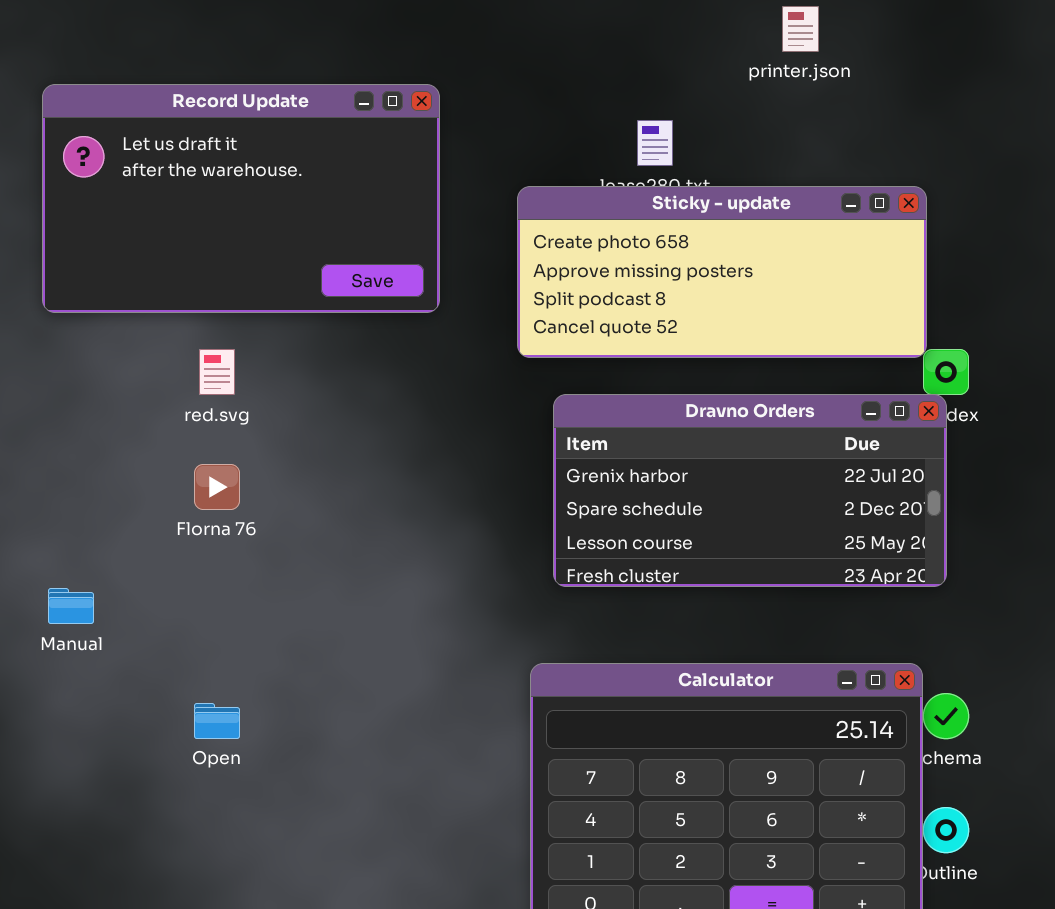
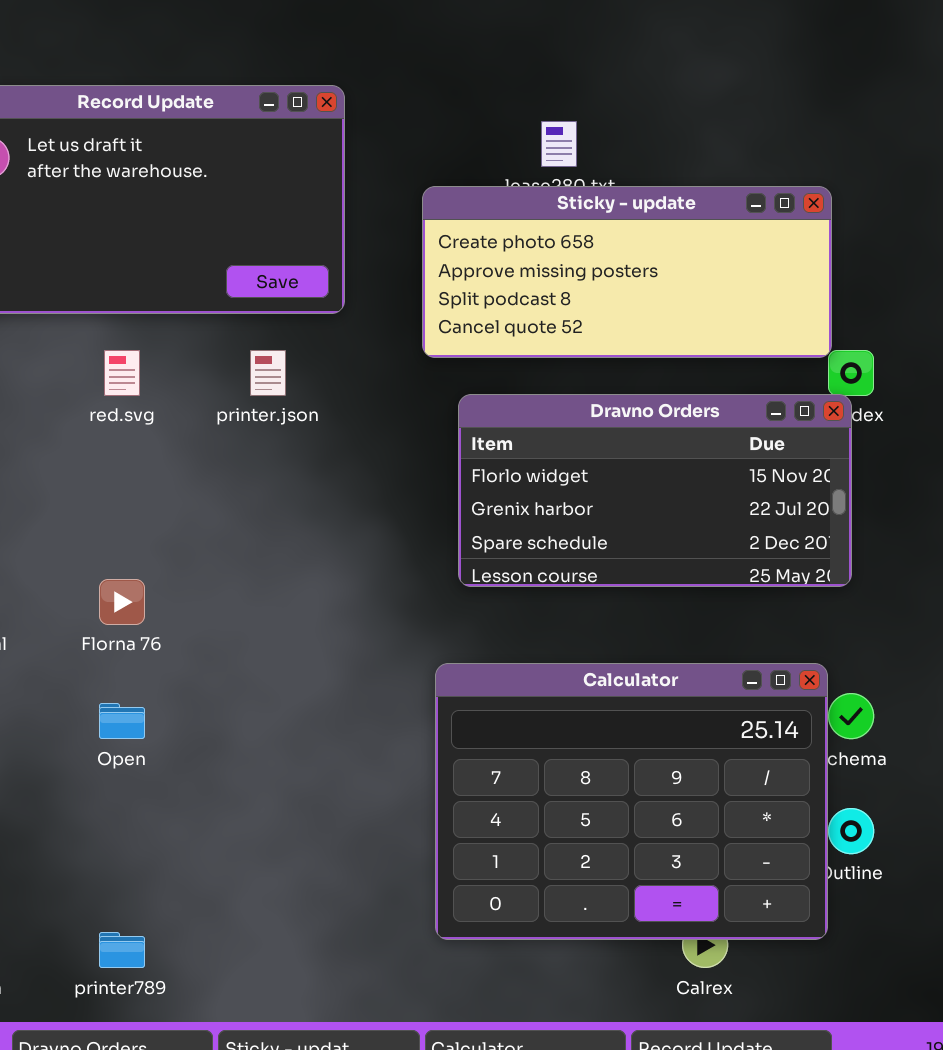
printer.json: [782,6,819,52] -> [250,350,286,396], moved
Dravno Orders: [553,394,947,587] -> [458,394,852,587], scrolled up 1 row
Florna 76: [194,464,240,510] -> [99,579,145,625], moved

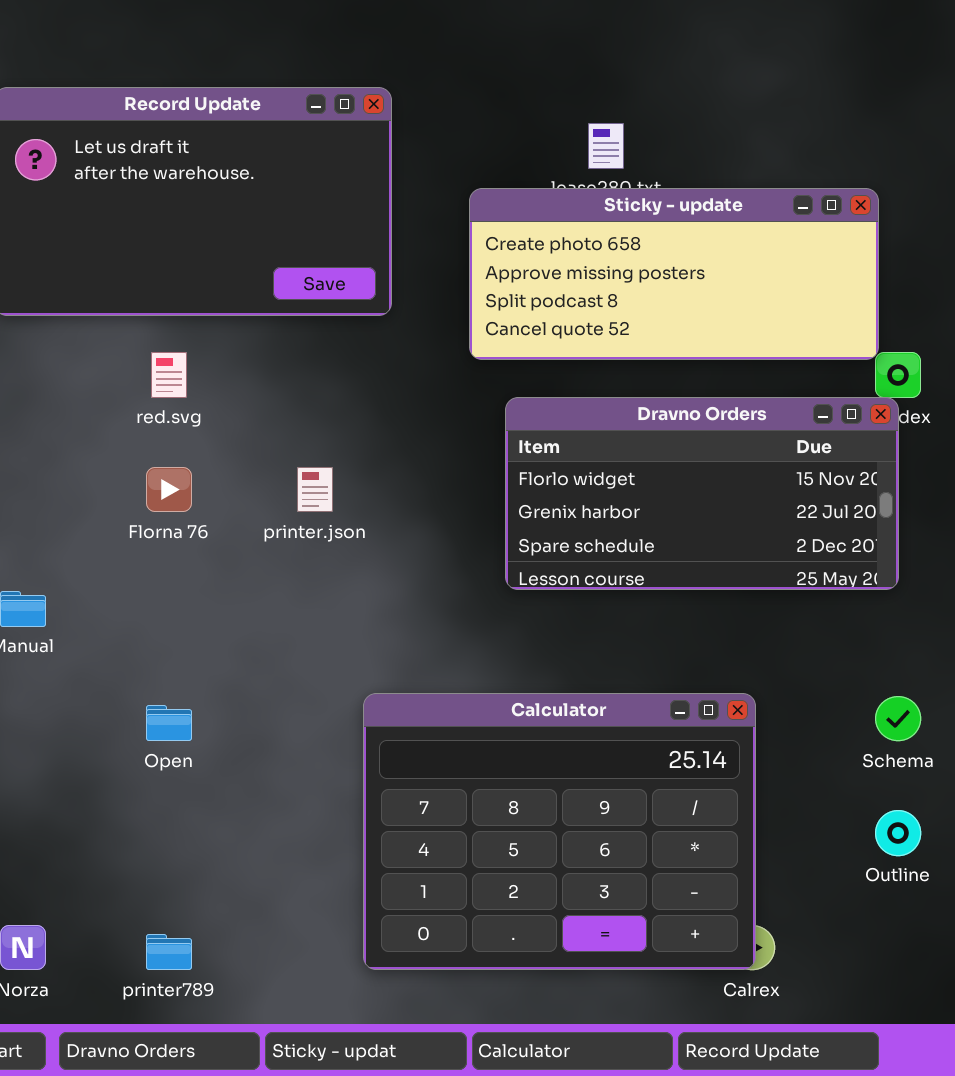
printer.json: [250,350,286,396] -> [297,467,333,512], moved
Florna 76: [99,579,145,625] -> [146,467,192,512], moved
Calculator: [435,663,828,940] -> [363,693,756,970], moved

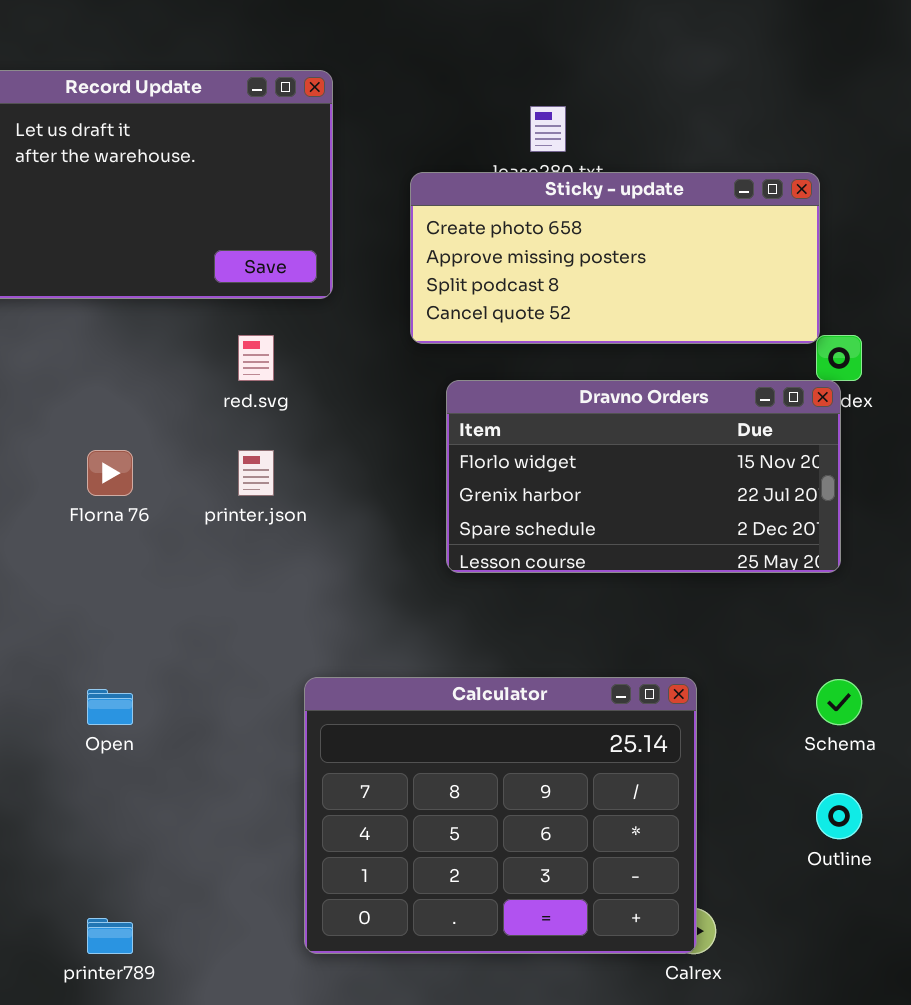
red.svg: [151,352,187,398] -> [238,335,274,381], moved

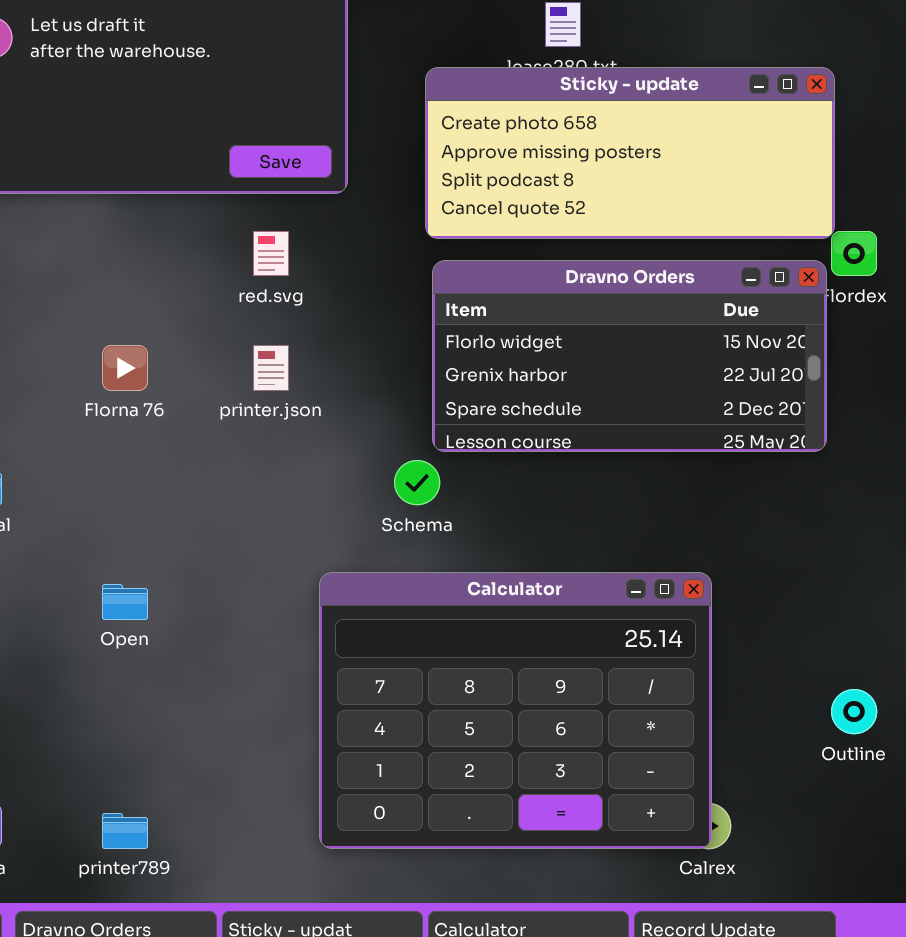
Dravno Orders: [446,380,841,573] -> [432,260,827,452], moved
Schema: [816,679,862,725] -> [394,460,440,505], moved

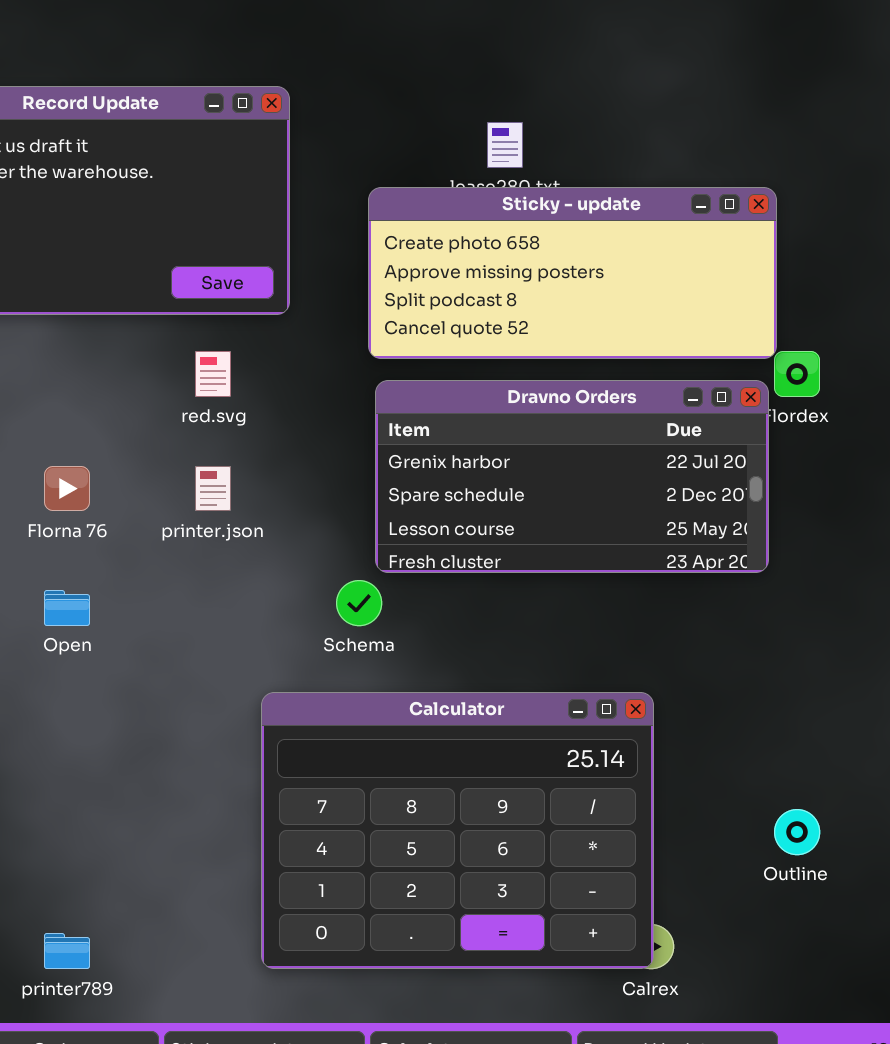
Dravno Orders: [432,260,827,452] -> [375,380,769,573], scrolled down 1 row
Open: [102,584,148,620] -> [44,590,90,626], moved

